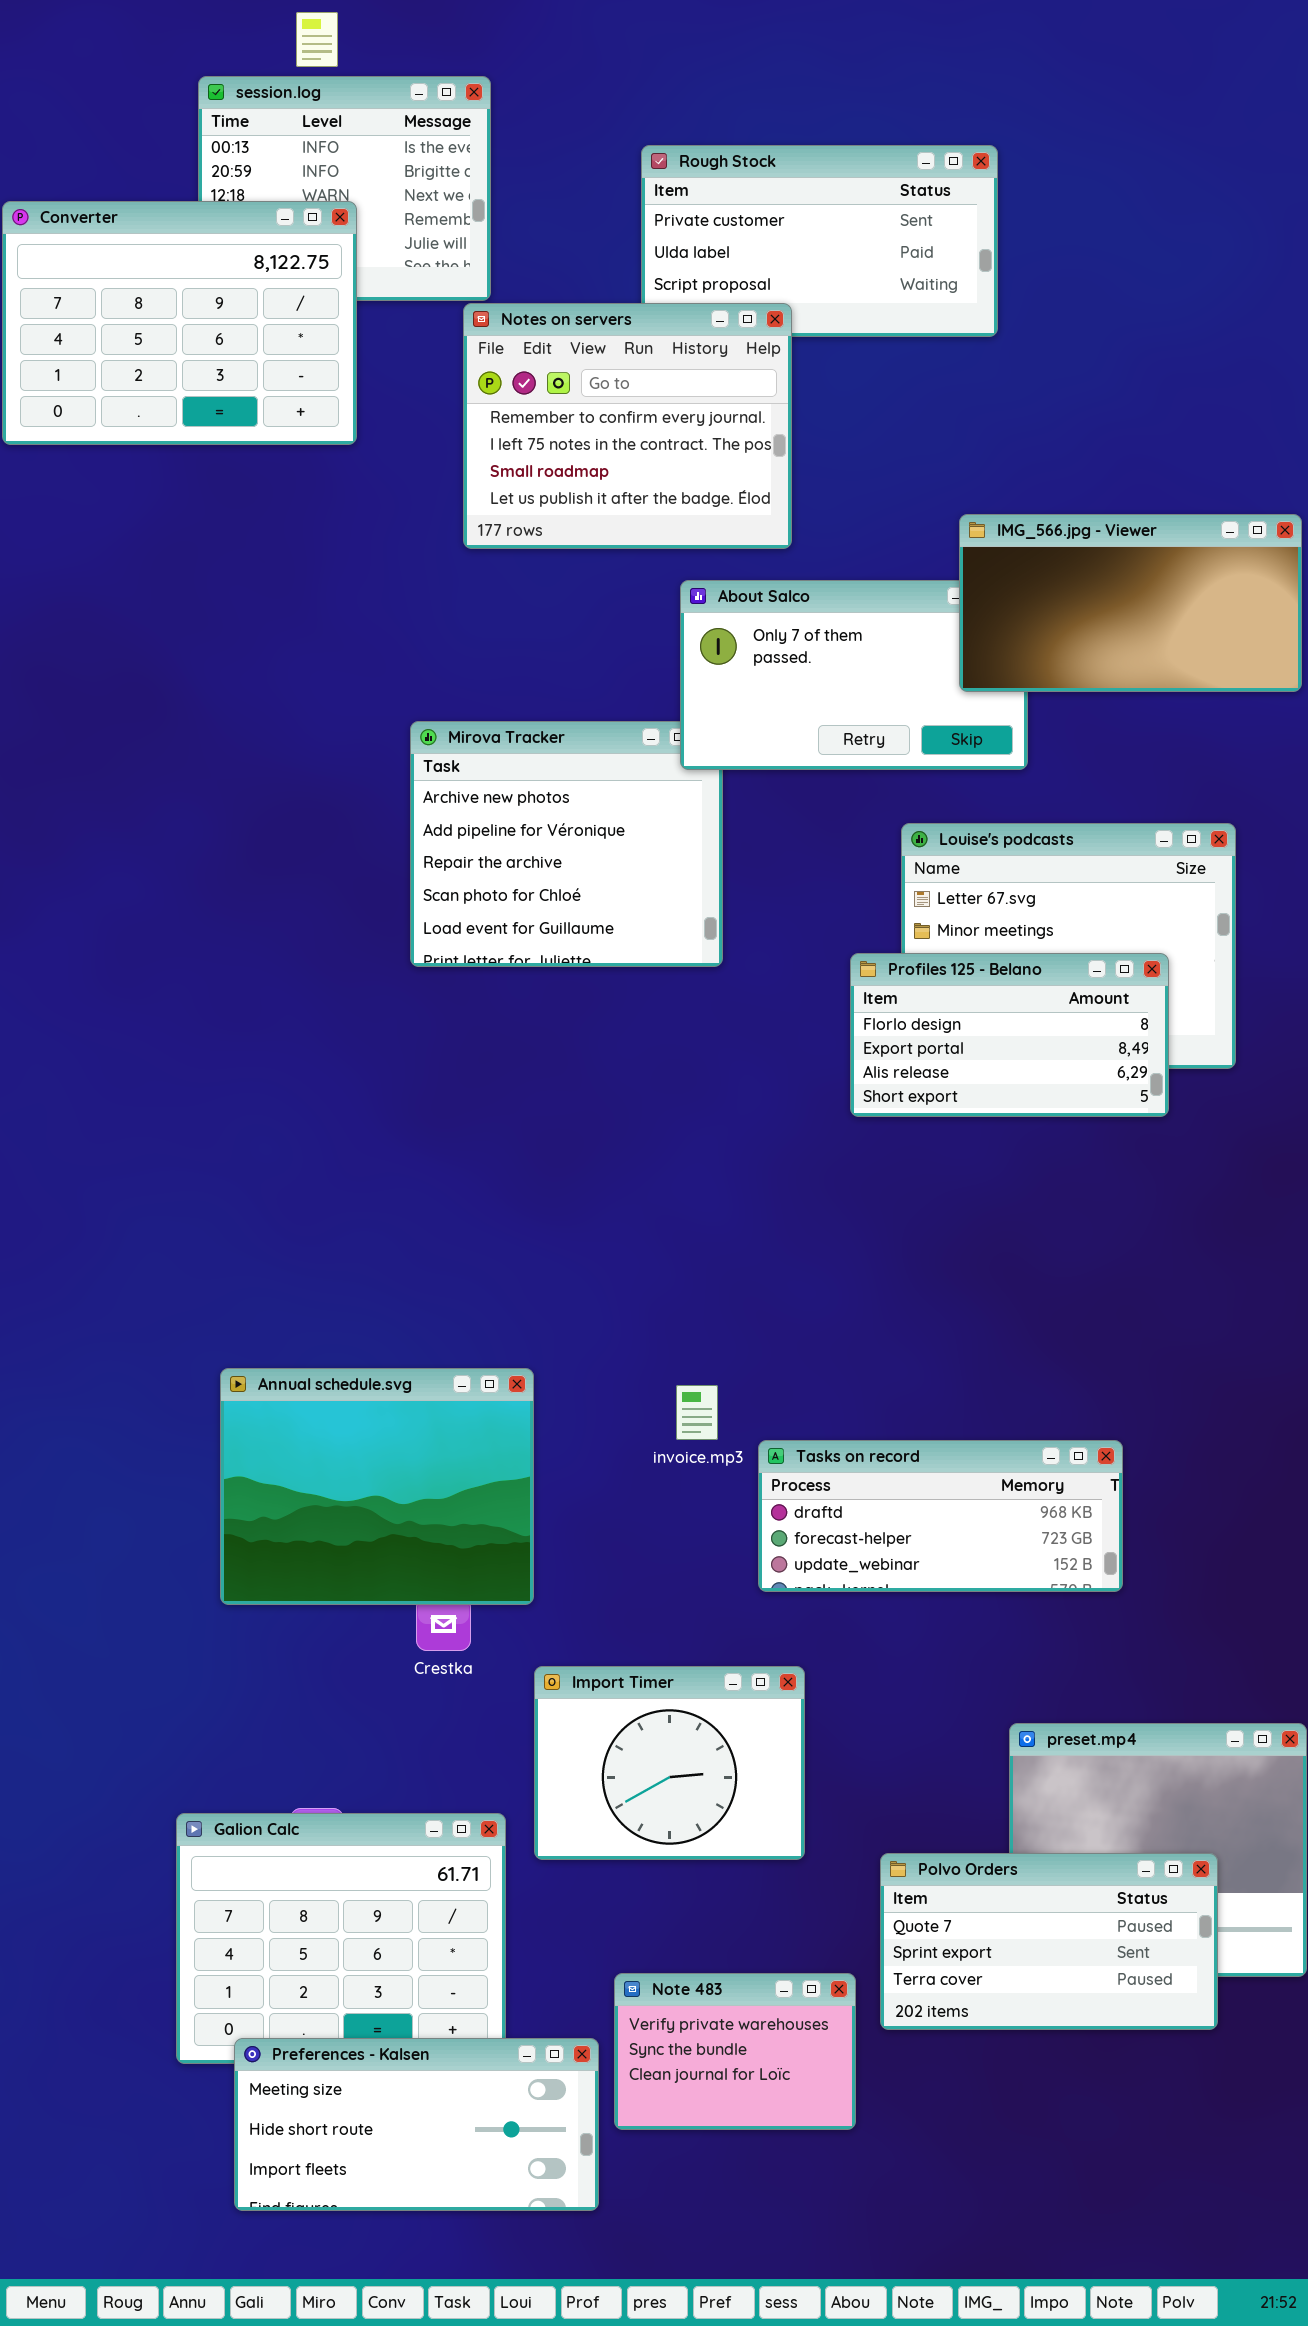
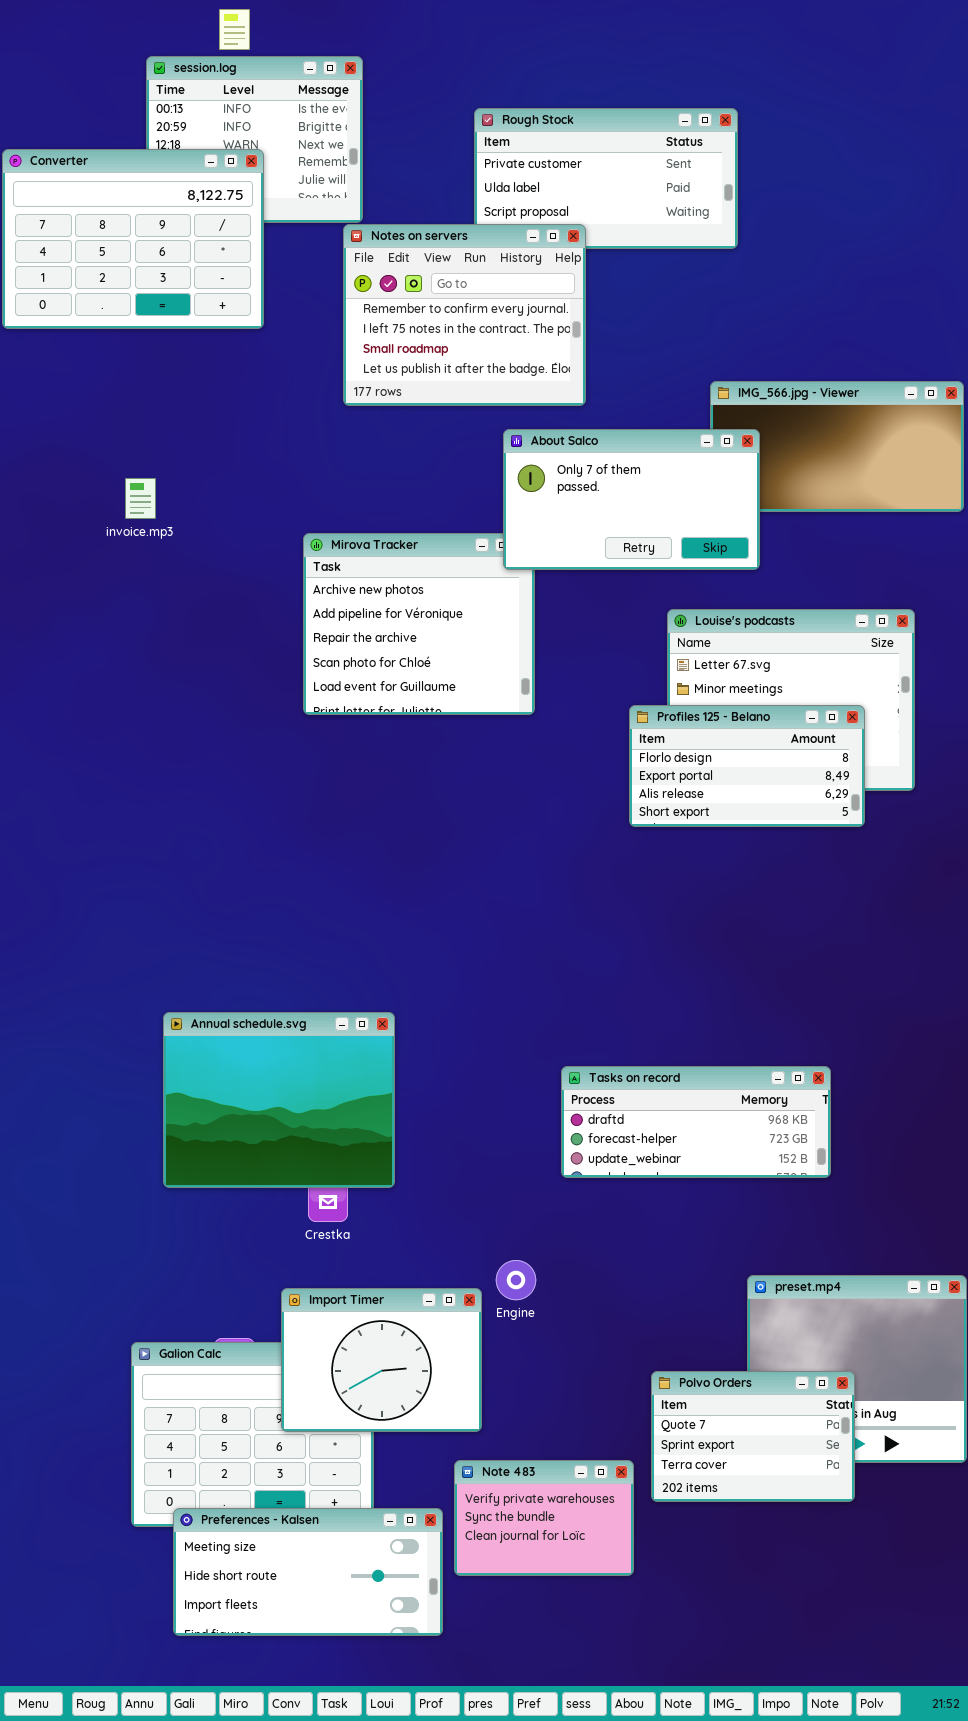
About Salco: [680,580,1028,770] -> [503,429,760,570], raised
invoice.mp3: [676,1385,718,1440] -> [125,478,156,519], moved
Import Timer: [534,1666,805,1860] -> [281,1288,482,1432], moved
Polvo Orders: [880,1853,1218,2030] -> [651,1371,855,1502], resized

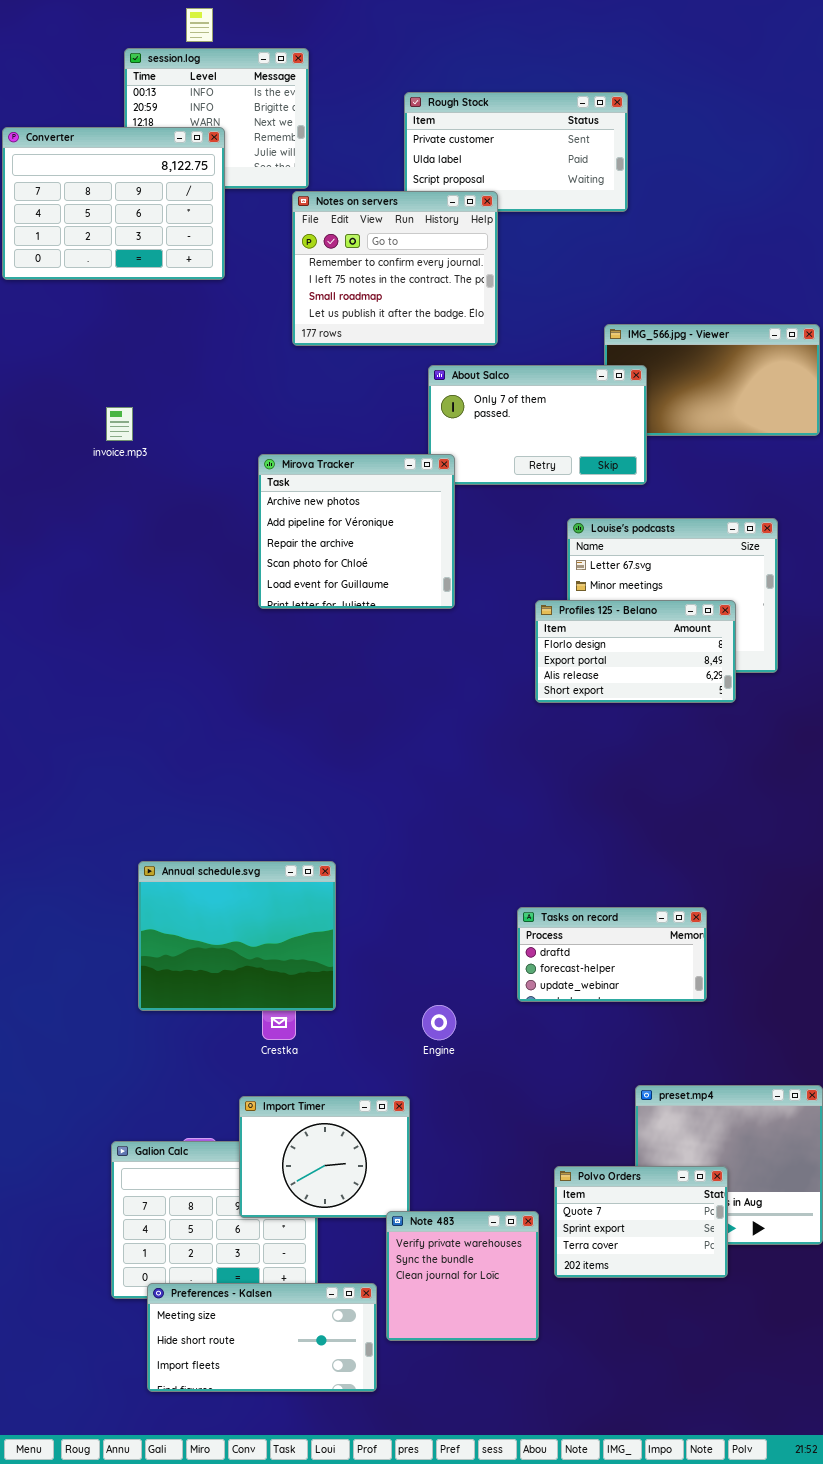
Mirova Tracker: [303,533,535,715] -> [258,454,455,609], raised
Tasks on record: [561,1066,831,1178] -> [517,907,707,1002], resized
Engine: [496,1260,536,1300] -> [422,1005,456,1040], moved
Note 483: [454,1460,634,1576] -> [386,1211,539,1341], resized

